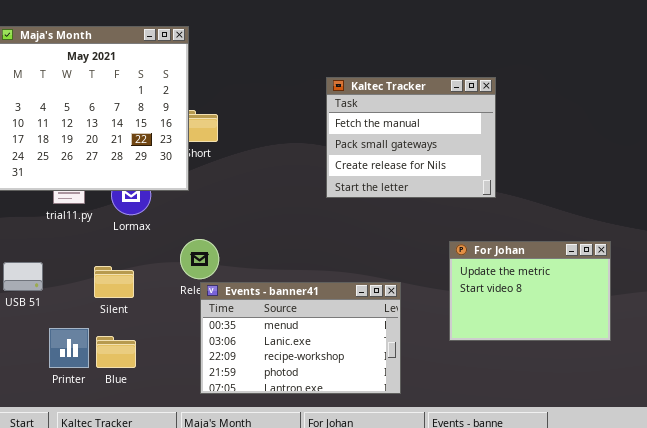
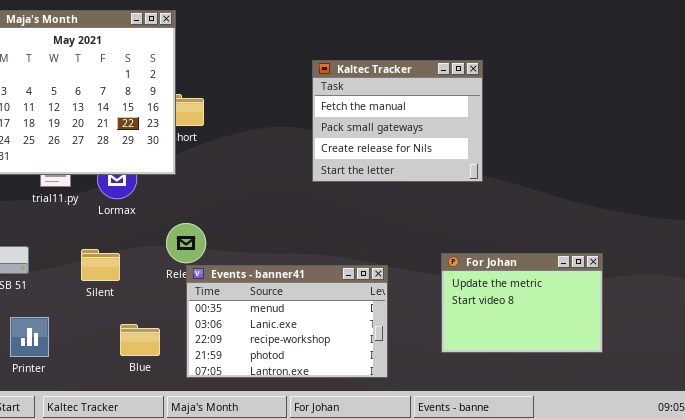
For Johan: [449,241,611,341] -> [441,253,603,353], moved
Printer: [49,328,89,368] -> [10,317,49,357], moved
Blue: [96,336,136,368] -> [120,324,160,356], moved

